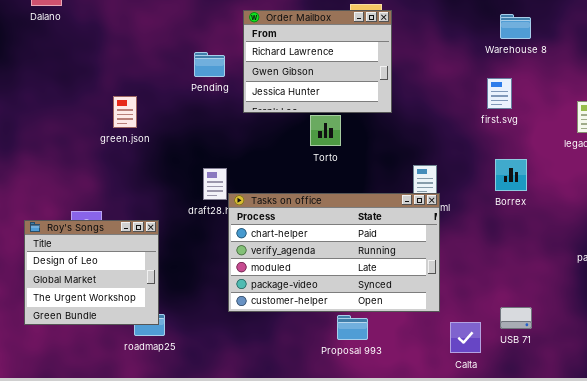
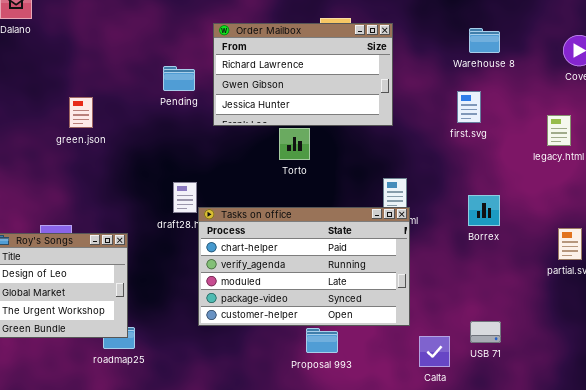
Order Mailbox: [243,10,392,113] -> [213,23,393,126], resized
green.json: [113,96,137,128] -> [69,97,93,128], moved
Borrex: [495,159,527,191] -> [468,195,500,226], moved

